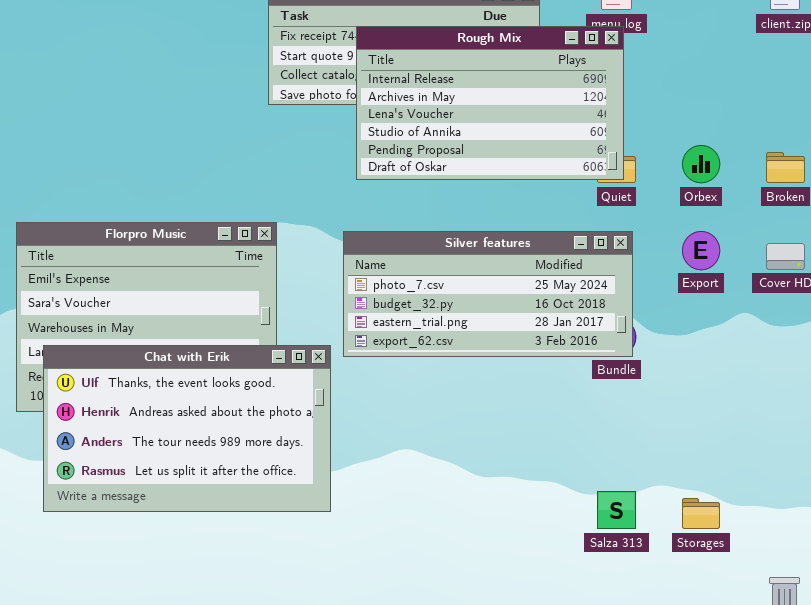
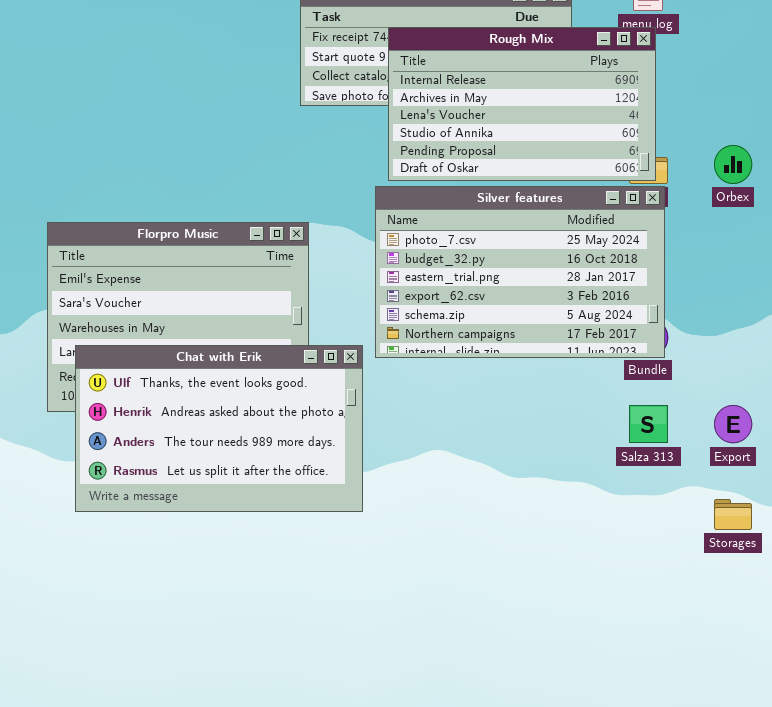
Silver features: [343,231,633,357] -> [375,186,665,358], resized
Export: [682,231,720,270] -> [714,405,752,443], moved
Salza 313: [597,491,636,529] -> [629,405,668,443], moved

